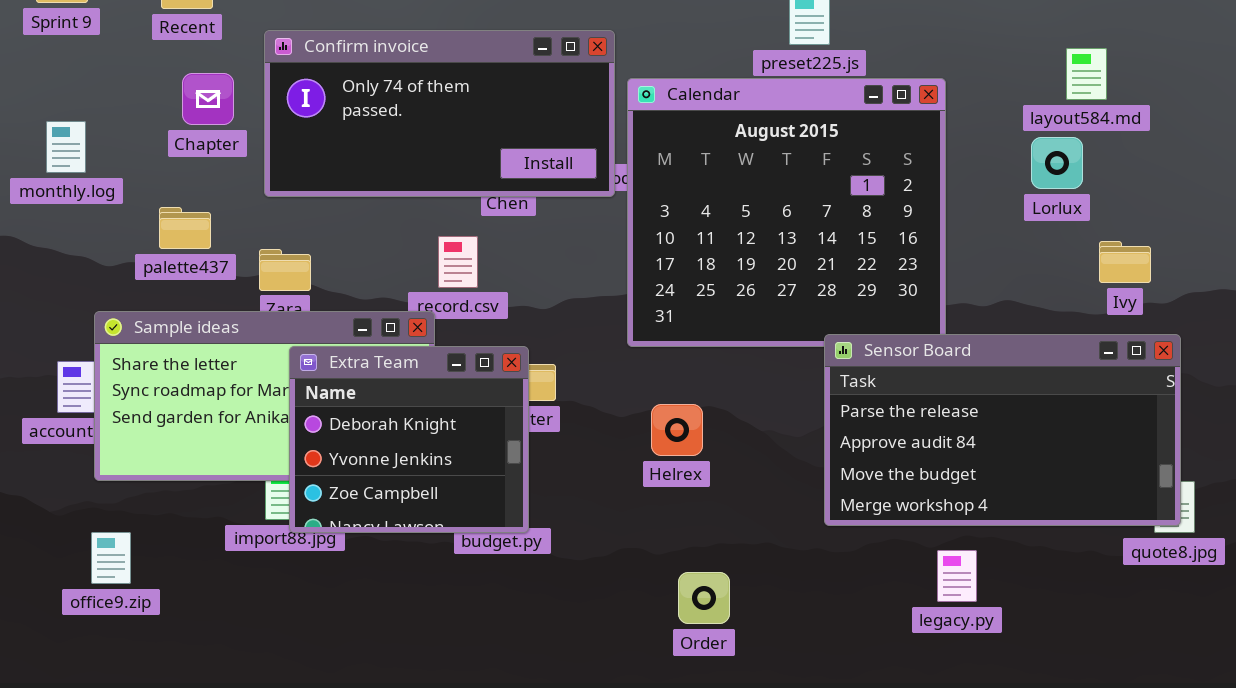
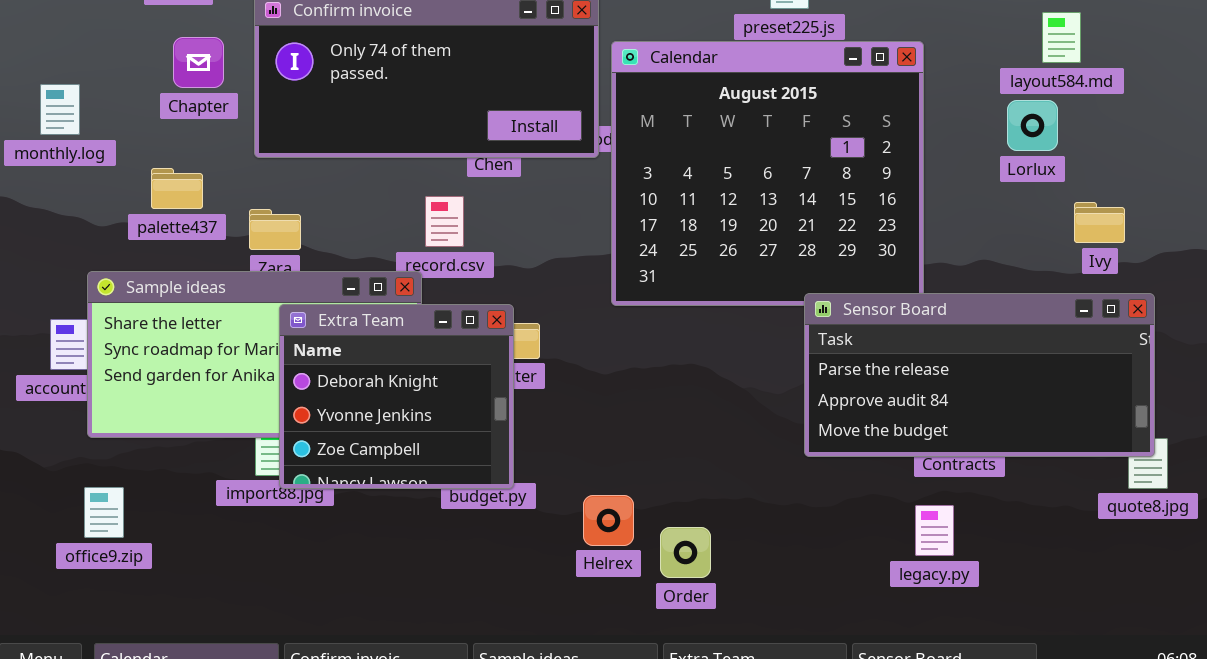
Sensor Board: [824,334,1181,526] -> [804,293,1155,457], resized
Helrex: [651,404,703,456] -> [583,495,634,546], moved

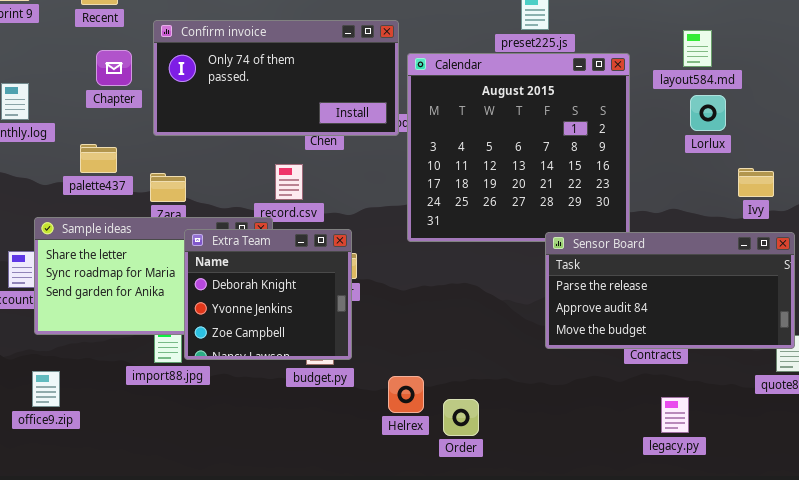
layout584.md: [1042,12,1081,63] -> [683,30,712,67], moved
Extra Team: [279,304,514,489] -> [184,229,352,360], moved
legacy.py: [915,505,954,556] -> [661,397,689,433], moved

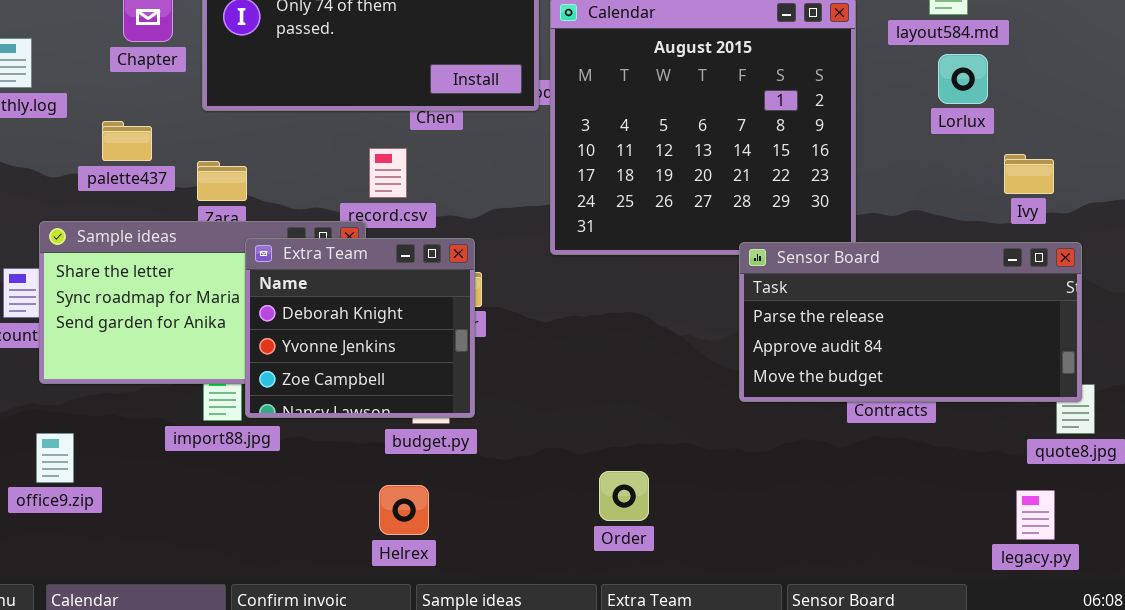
Helrex: [388,376,424,413] -> [379,485,429,535], moved
legacy.py: [661,397,689,433] -> [1016,490,1055,540], moved

